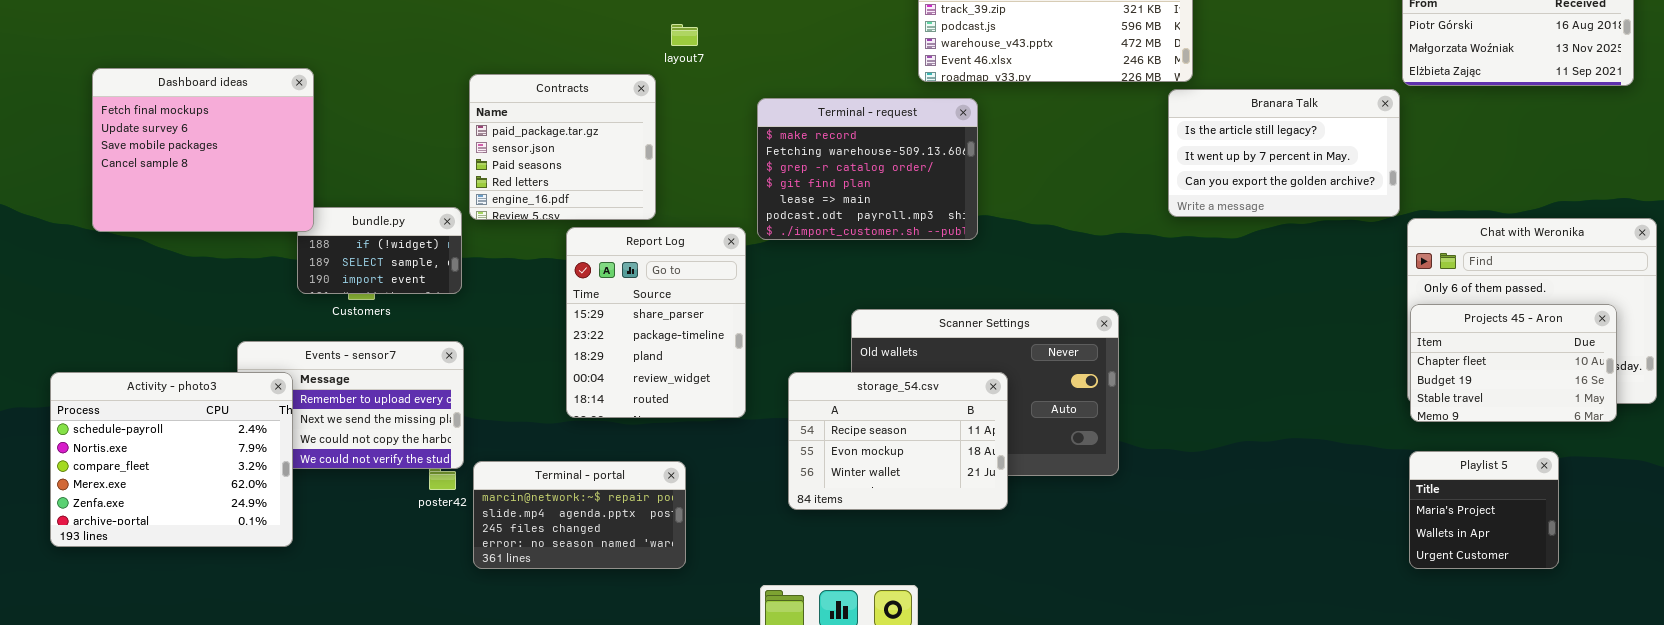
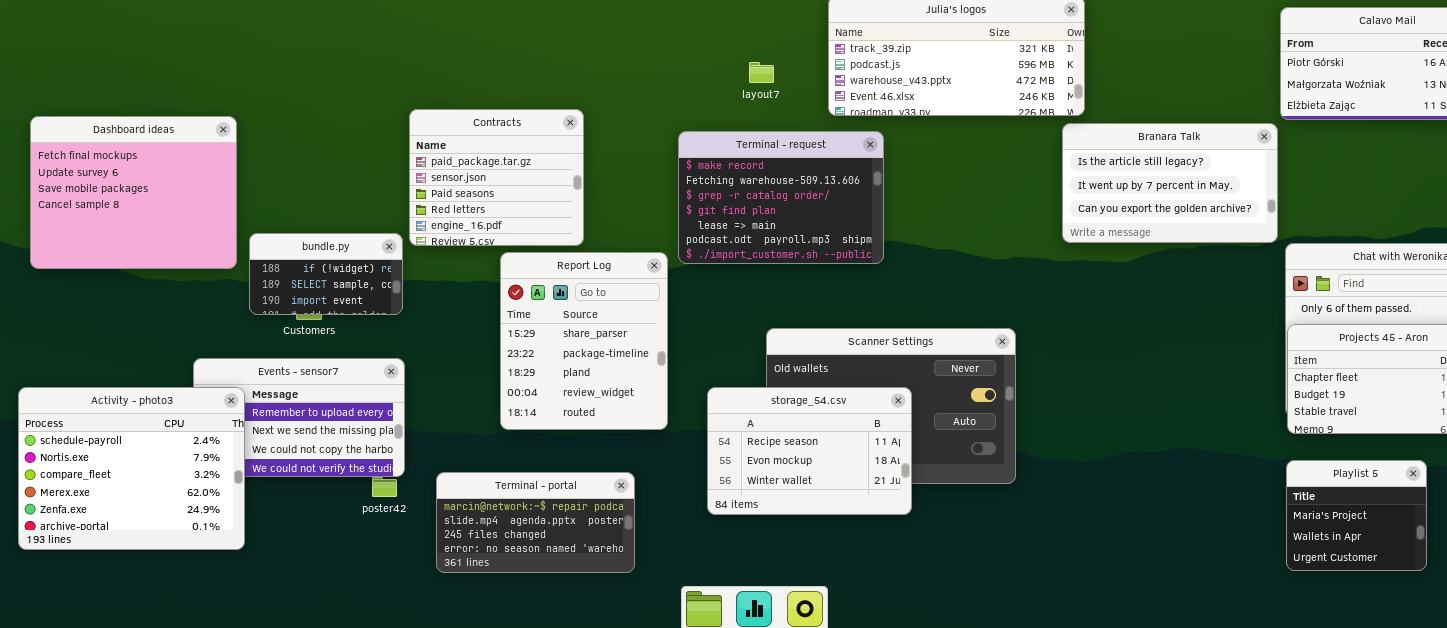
layout7: [671,24,698,46] -> [749,62,774,83], moved
Dashboard ideas: [92,68,314,232] -> [30,116,237,269], moved
Terminal - portal: [473,461,686,569] -> [436,472,635,573], moved

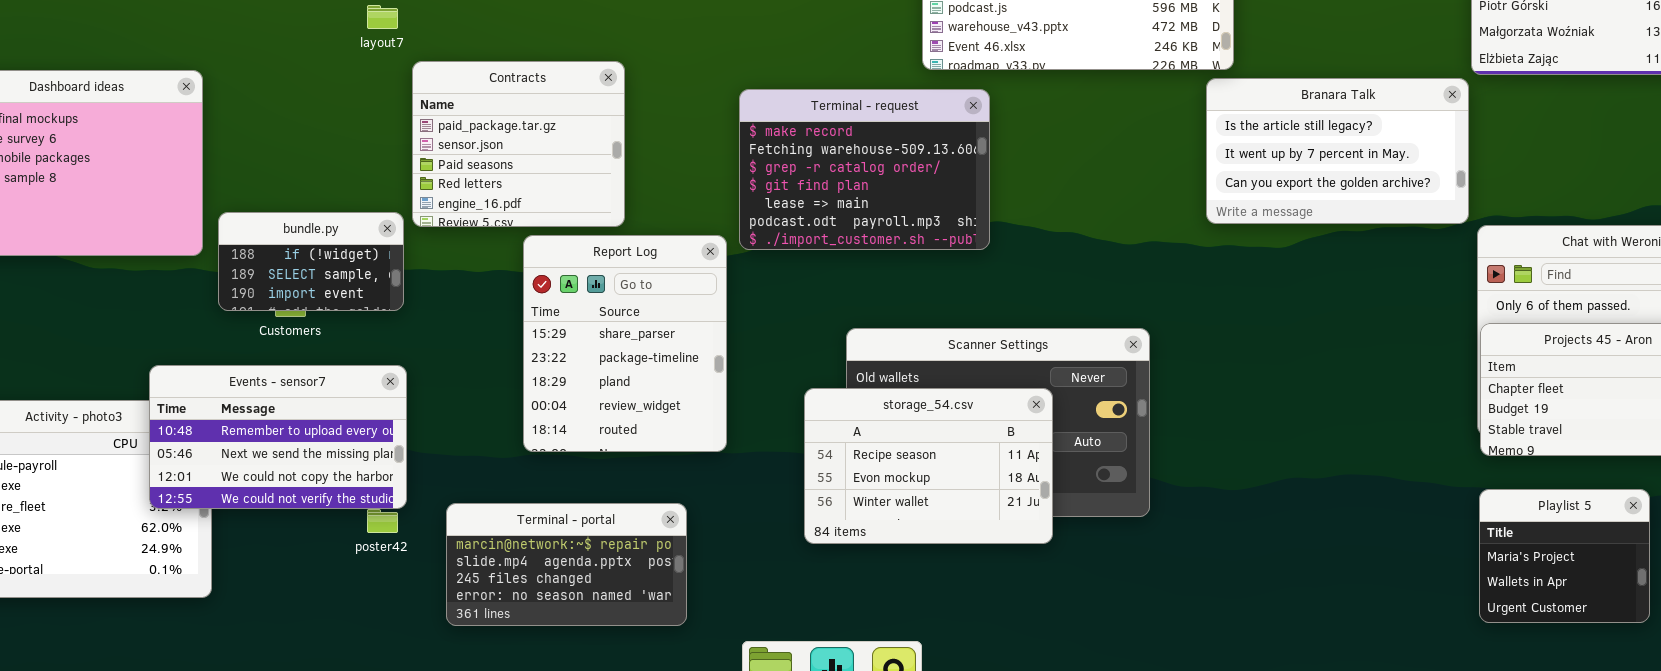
layout7: [749,62,774,83] -> [367,5,398,29], moved
Events - sensor7: [193,358,405,477] -> [149,365,407,509], raised
storage_54.csv: [707,387,912,515] -> [804,388,1053,544], moved

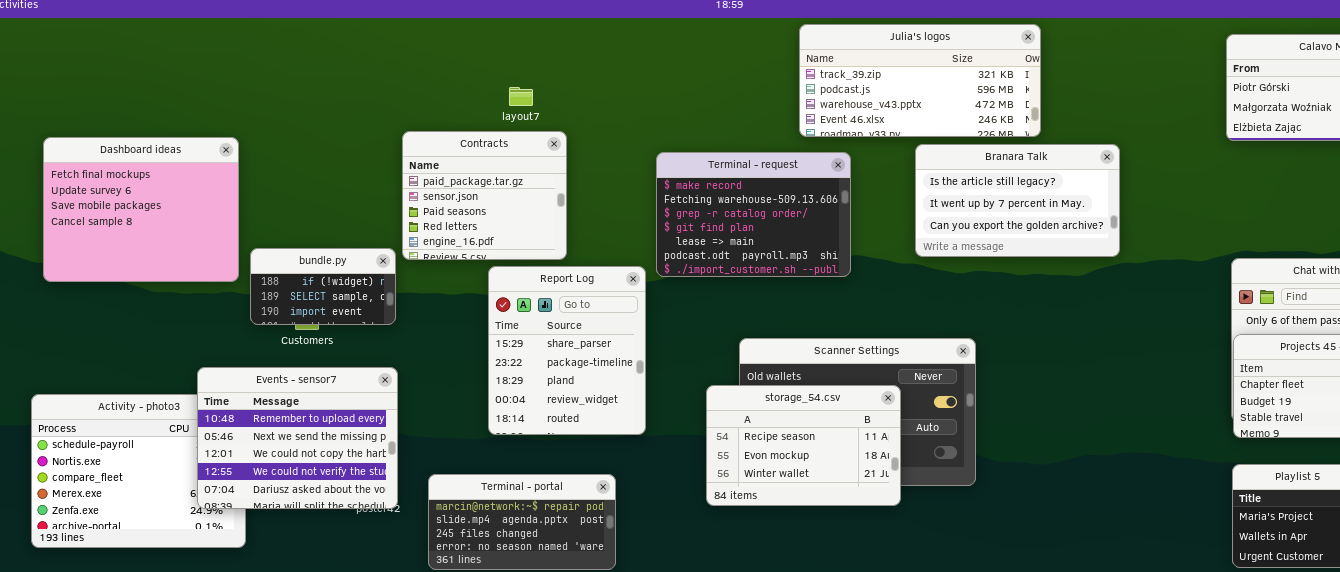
layout7: [367,5,398,29] -> [509,87,533,106], moved
Branara Talk: [1206,78,1469,224] -> [915,144,1120,257], moved
Events - sensor7: [149,365,407,509] -> [197,367,398,509], resized

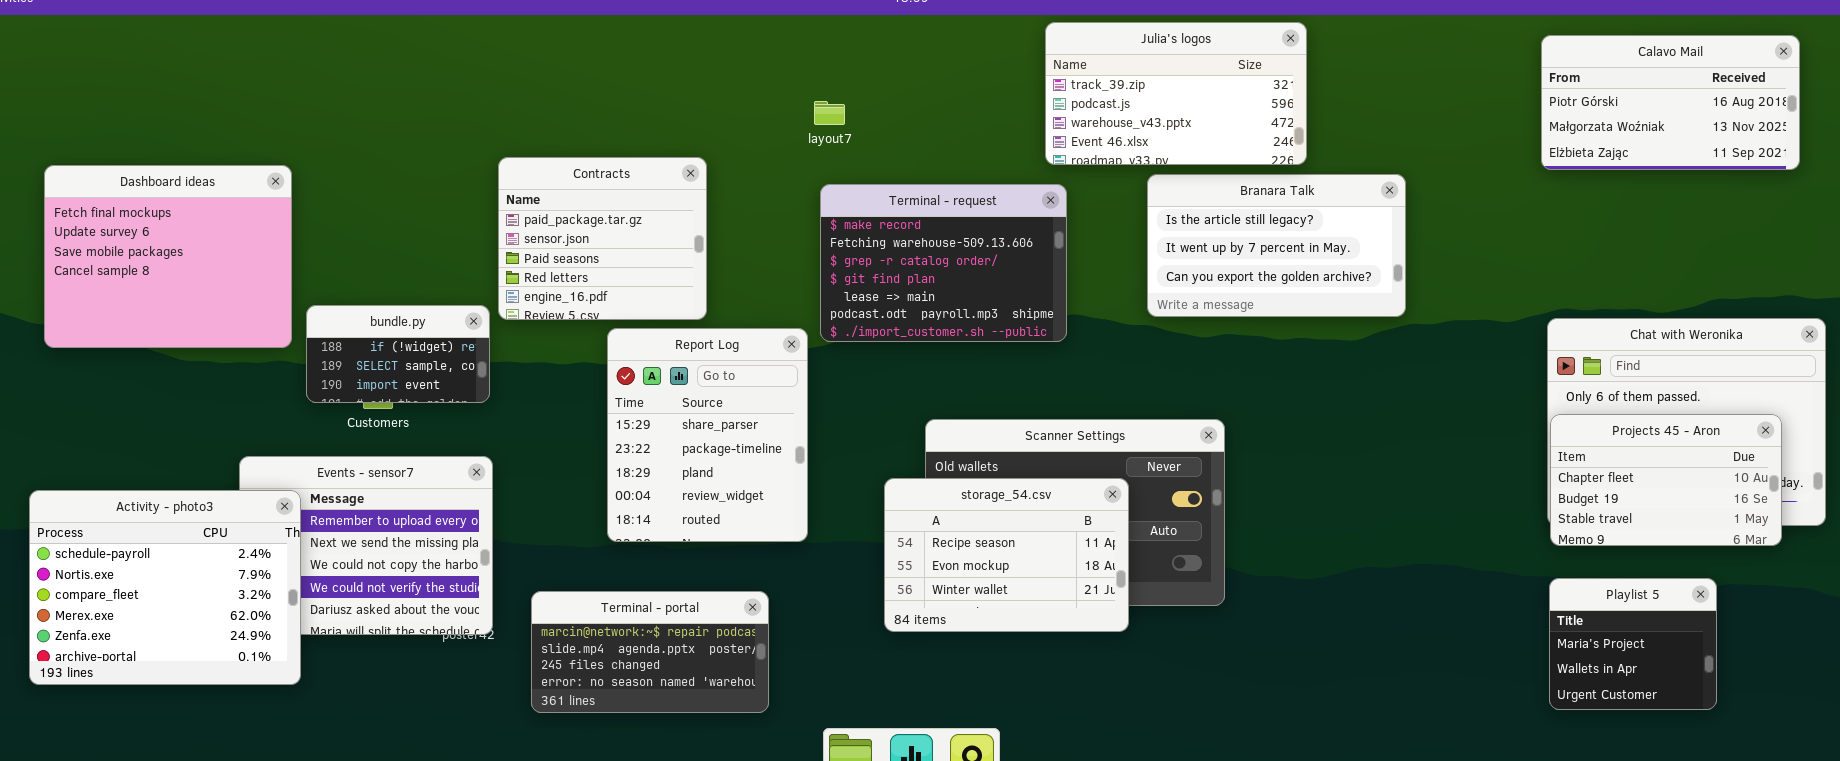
Julia's logos: [799,24,1041,137] -> [1045,22,1307,165], resized
layout7: [509,87,533,106] -> [814,101,845,125], moved
Activity - photo3: [31,394,246,548] -> [29,490,301,685], raised

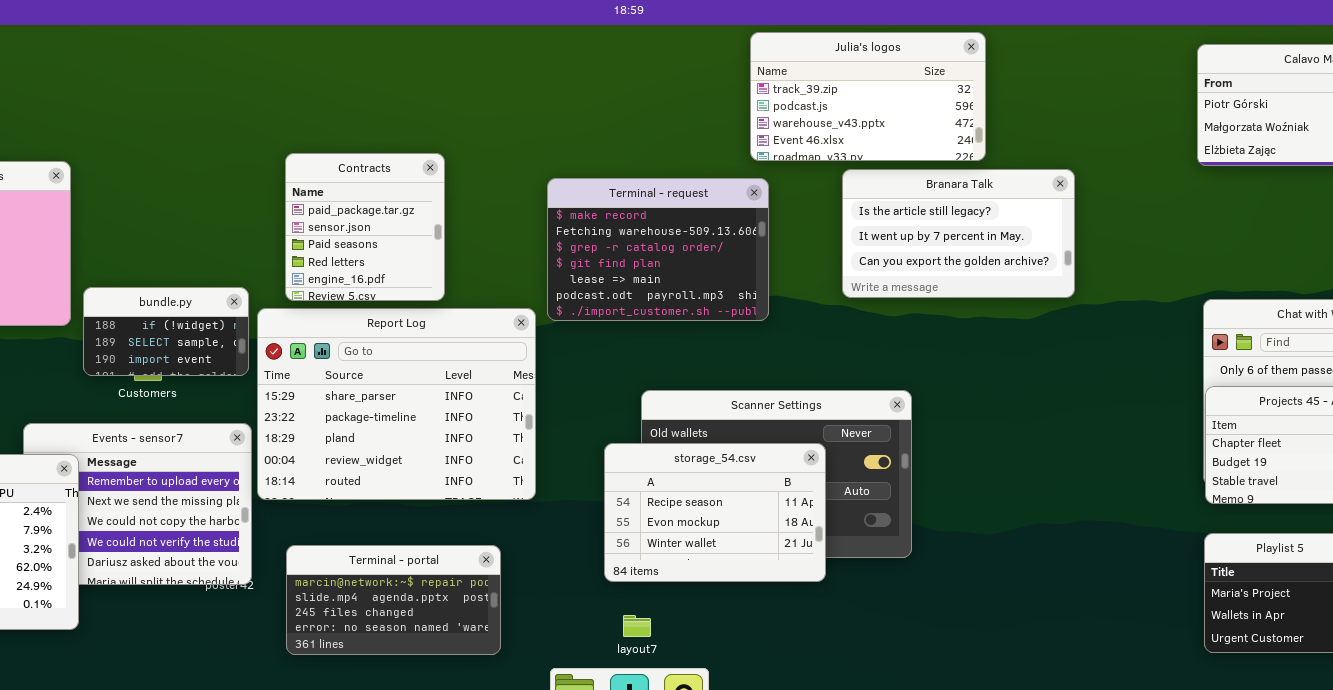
layout7: [814,101,845,125] -> [623,615,651,637], moved
Contracts: [498,157,707,320] -> [285,153,445,301], resized
Report Log: [607,328,808,542] -> [257,308,536,500], resized

